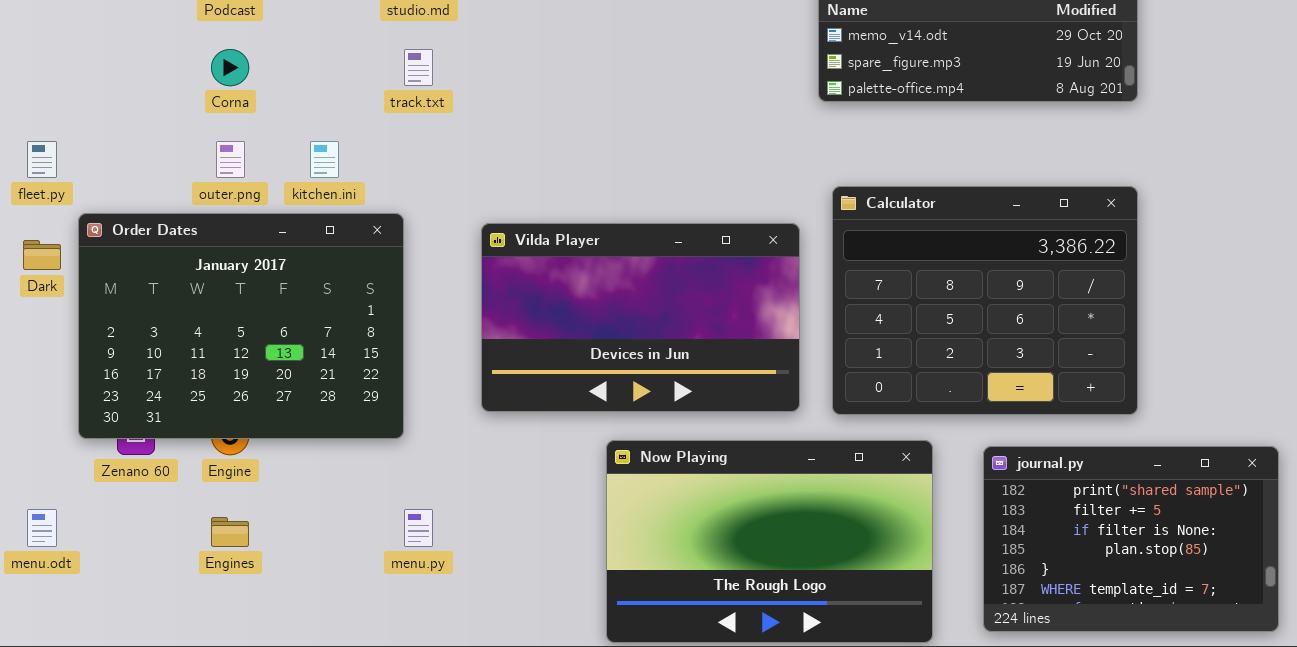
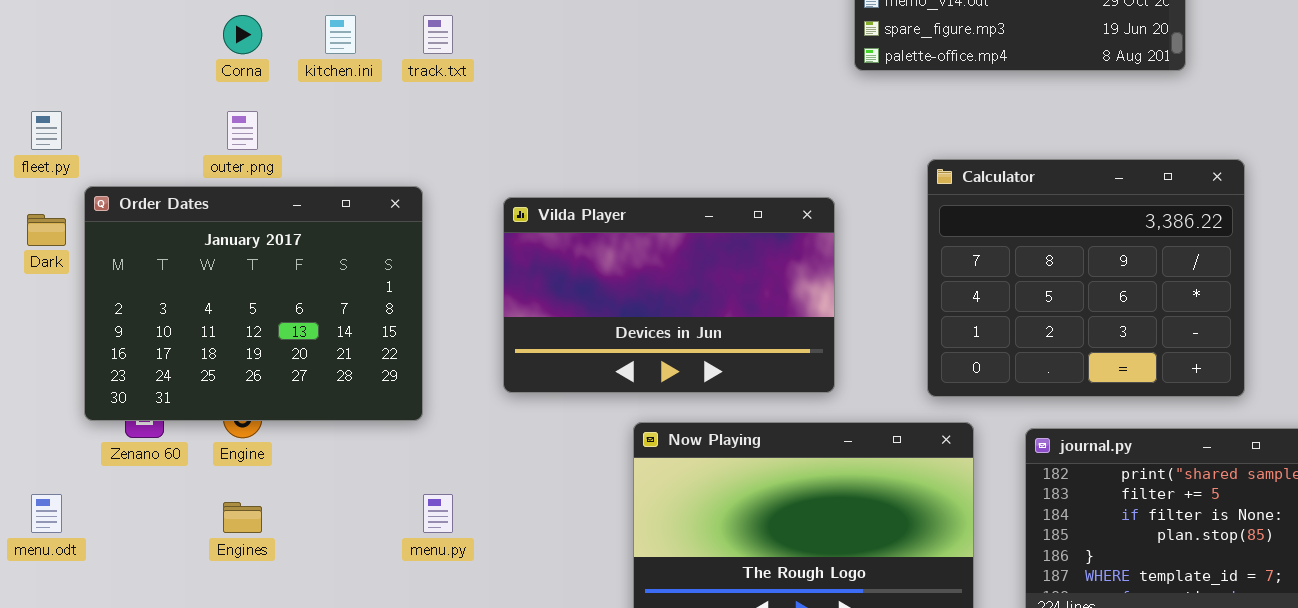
kitchen.ini: [310,141,339,178] -> [325,15,356,54], moved
Calculator: [832,186,1138,415] -> [927,159,1245,397], moved

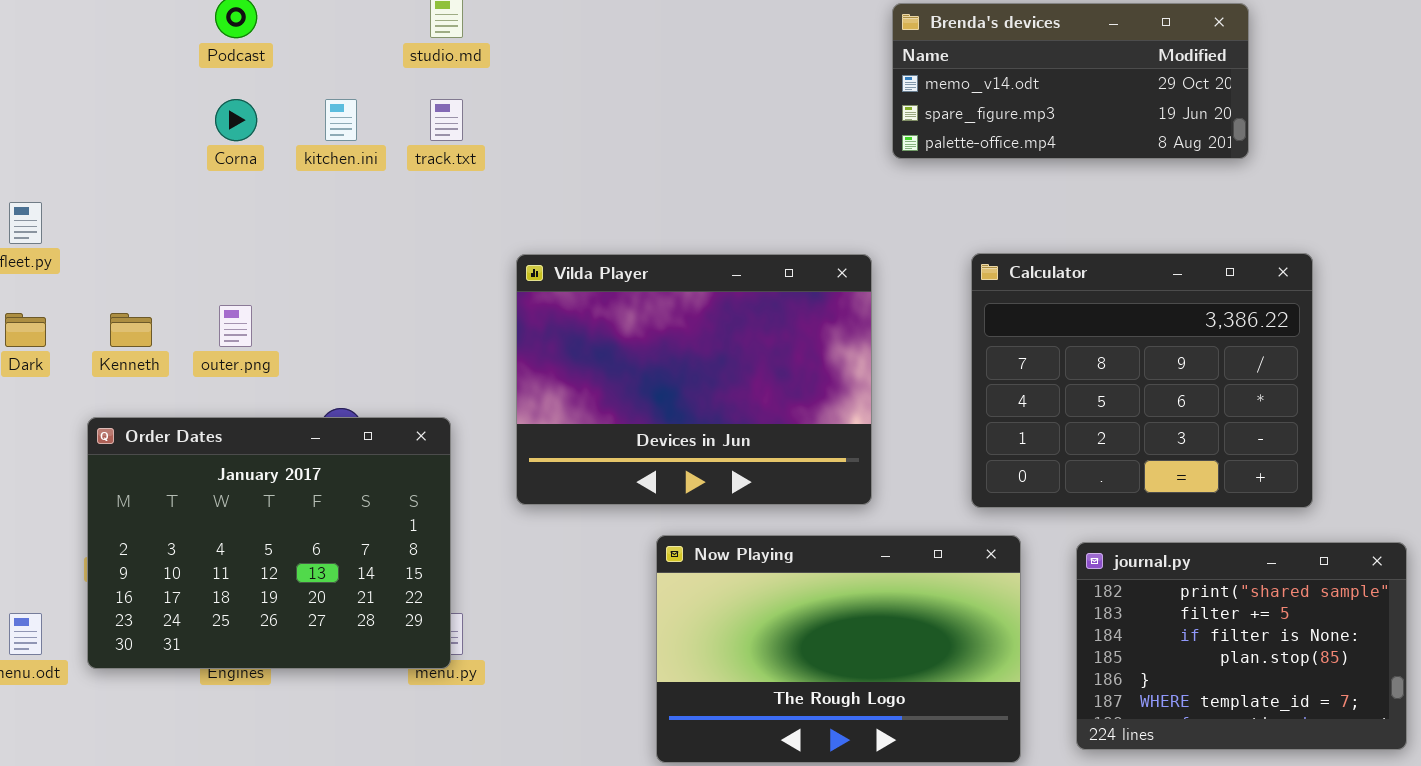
outer.png: [227,111,258,150] -> [219,305,252,347], moved
Order Dates: [84,186,423,421] -> [87,417,451,669], moved
Vilda Player: [503,197,835,393] -> [516,254,872,505], resized

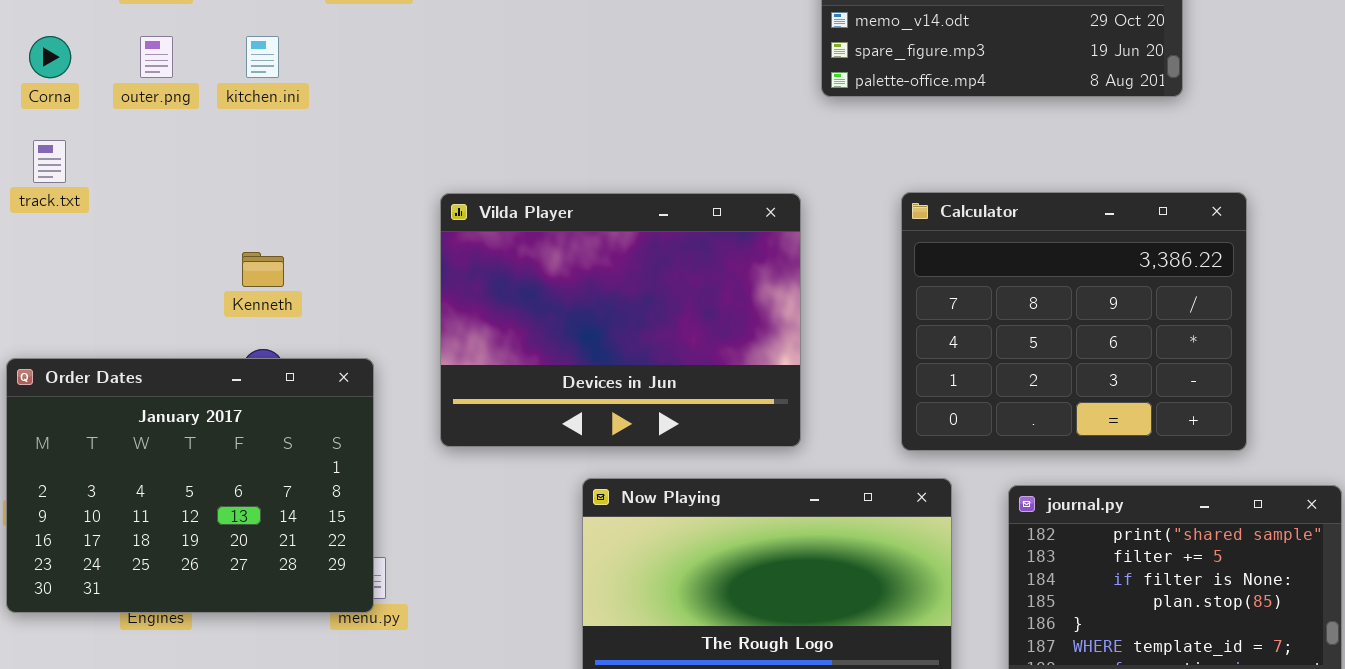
Corna: [215,99,257,141] -> [29,36,71,78], moved
track.txt: [430,99,463,141] -> [33,140,66,183], moved
outer.png: [219,305,252,347] -> [140,36,173,78], moved
Kenneth: [110,313,152,347] -> [242,252,284,287], moved

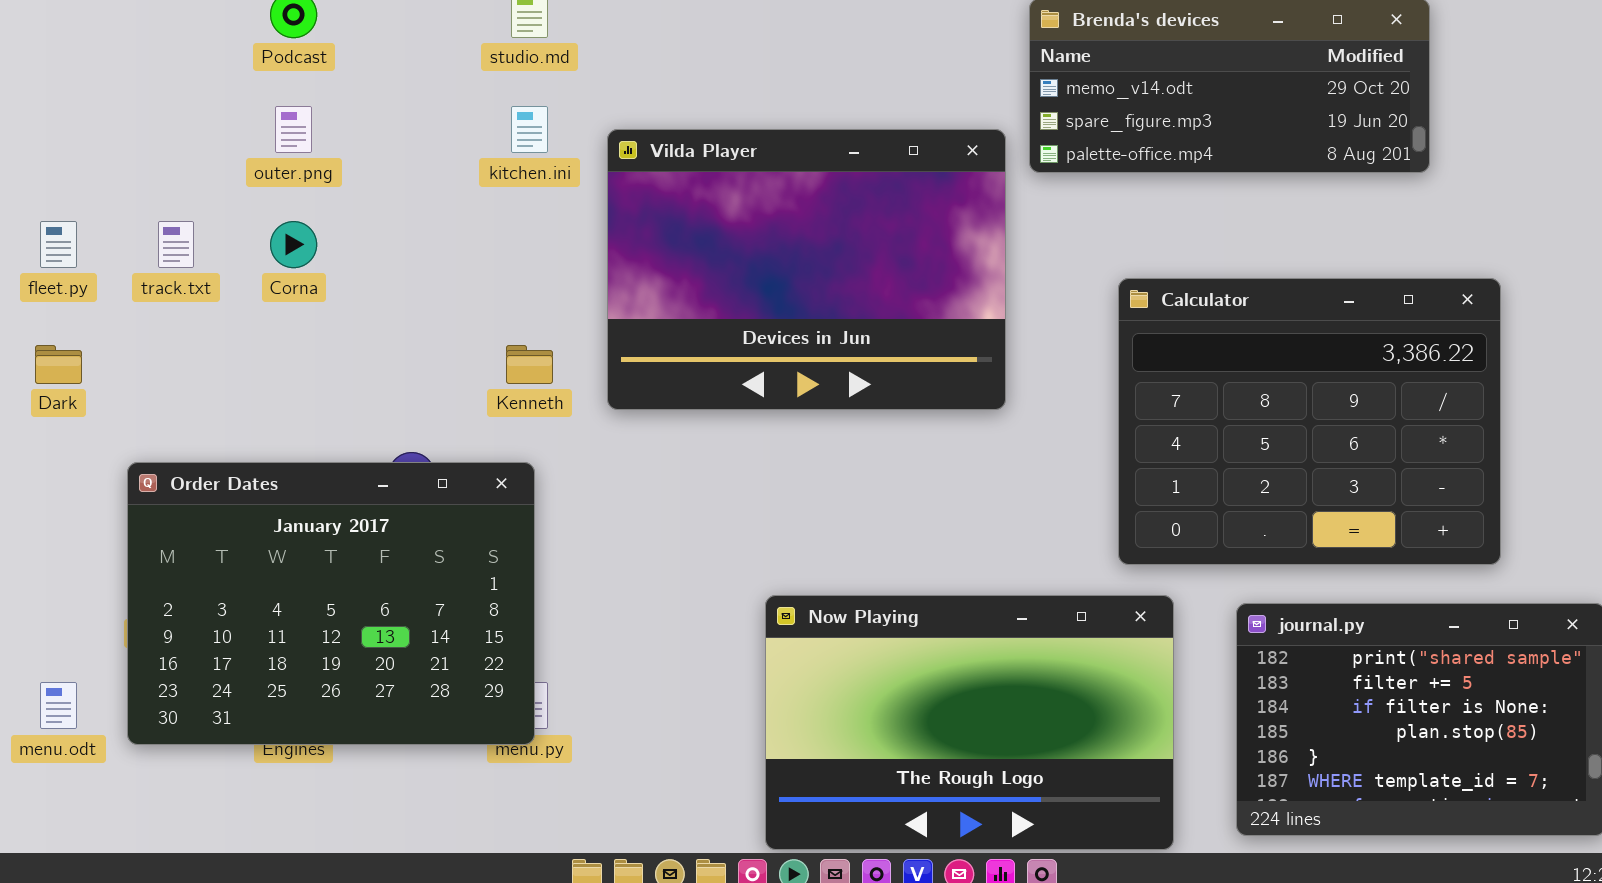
Corna: [29,36,71,78] -> [270,221,317,268], moved
kitchen.ini: [246,36,279,78] -> [511,106,548,153], moved
Vilda Player: [440,193,801,447] -> [607,129,1006,410], moved
Kenneth: [242,252,284,287] -> [506,345,553,384], moved

